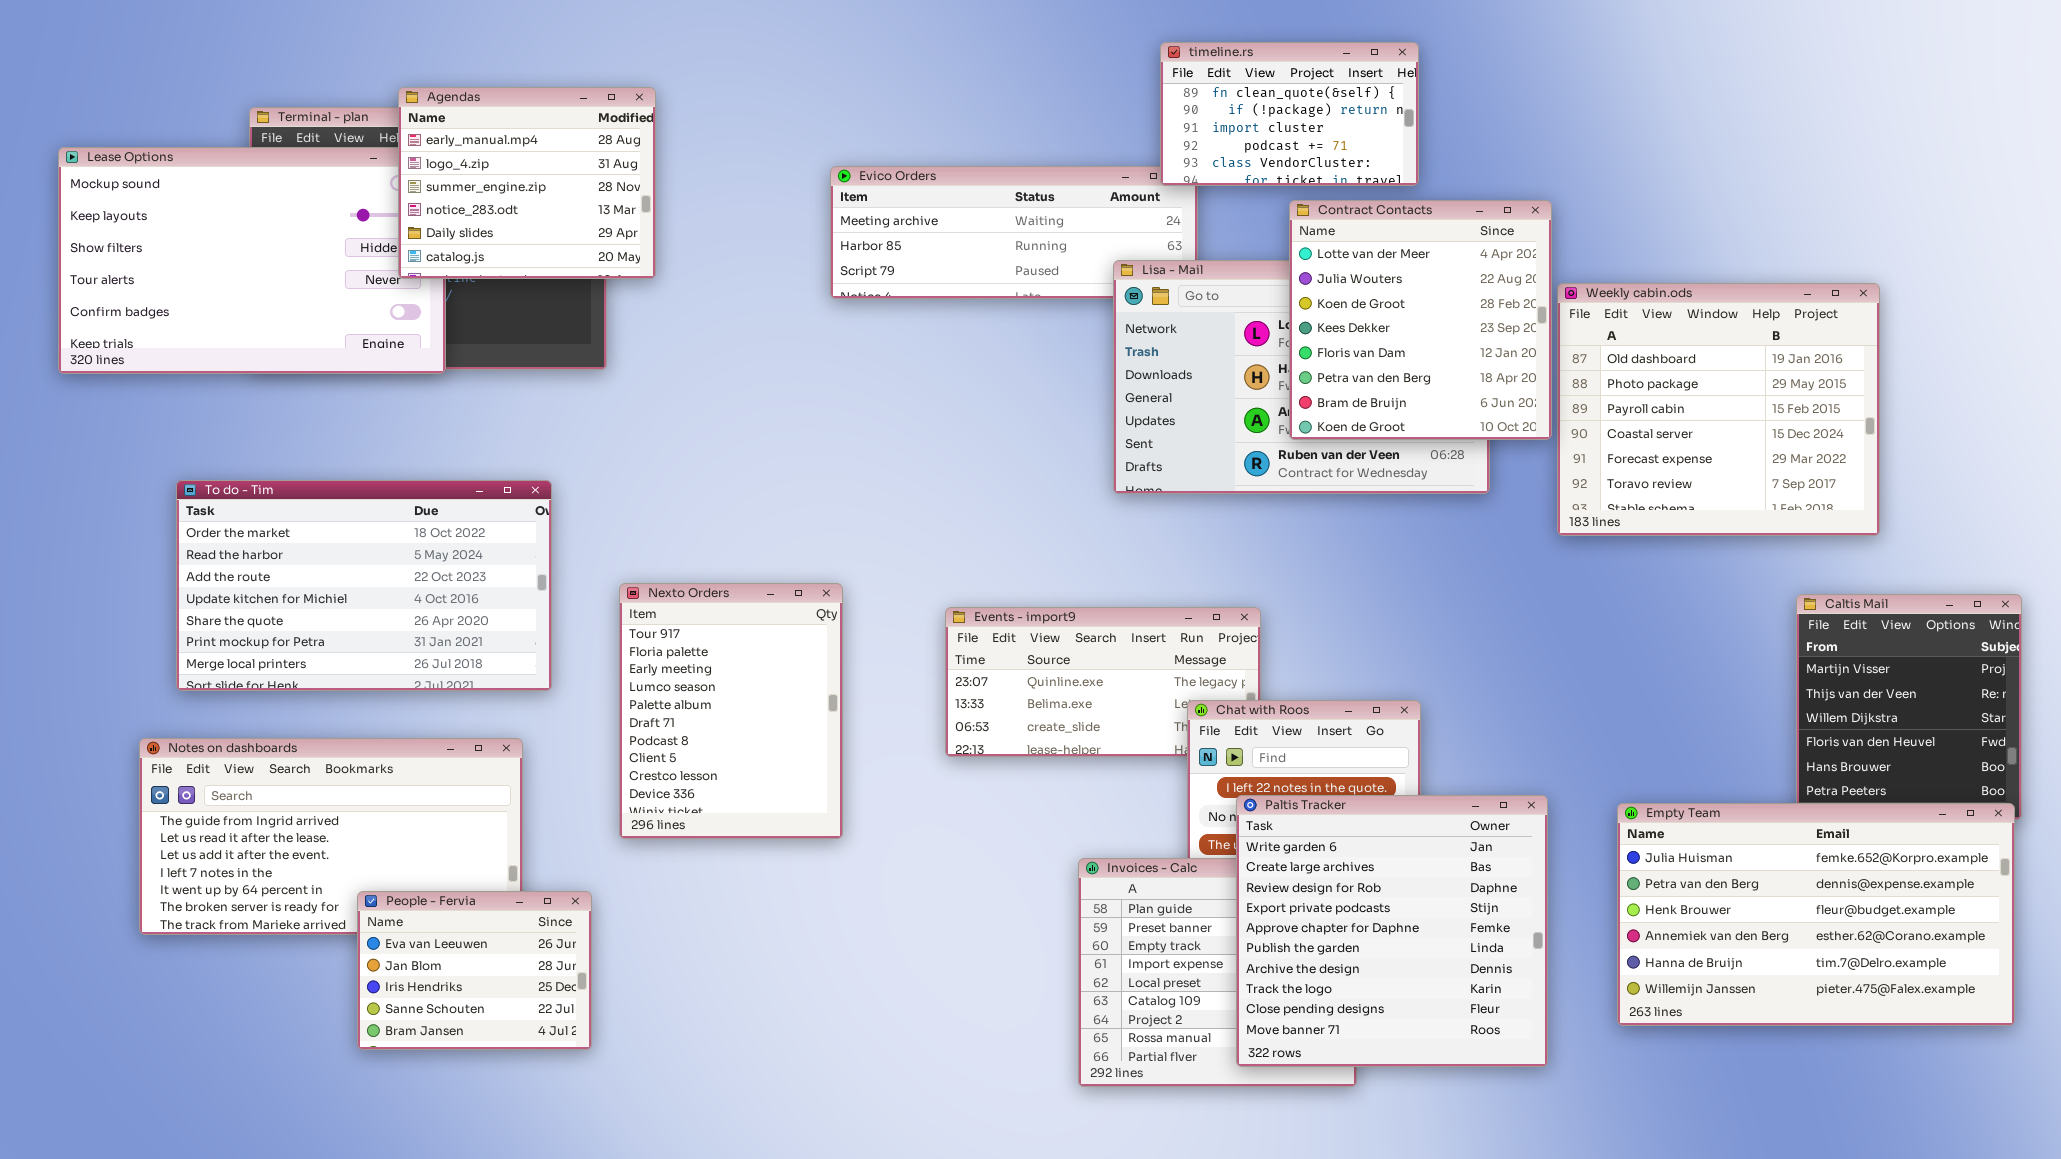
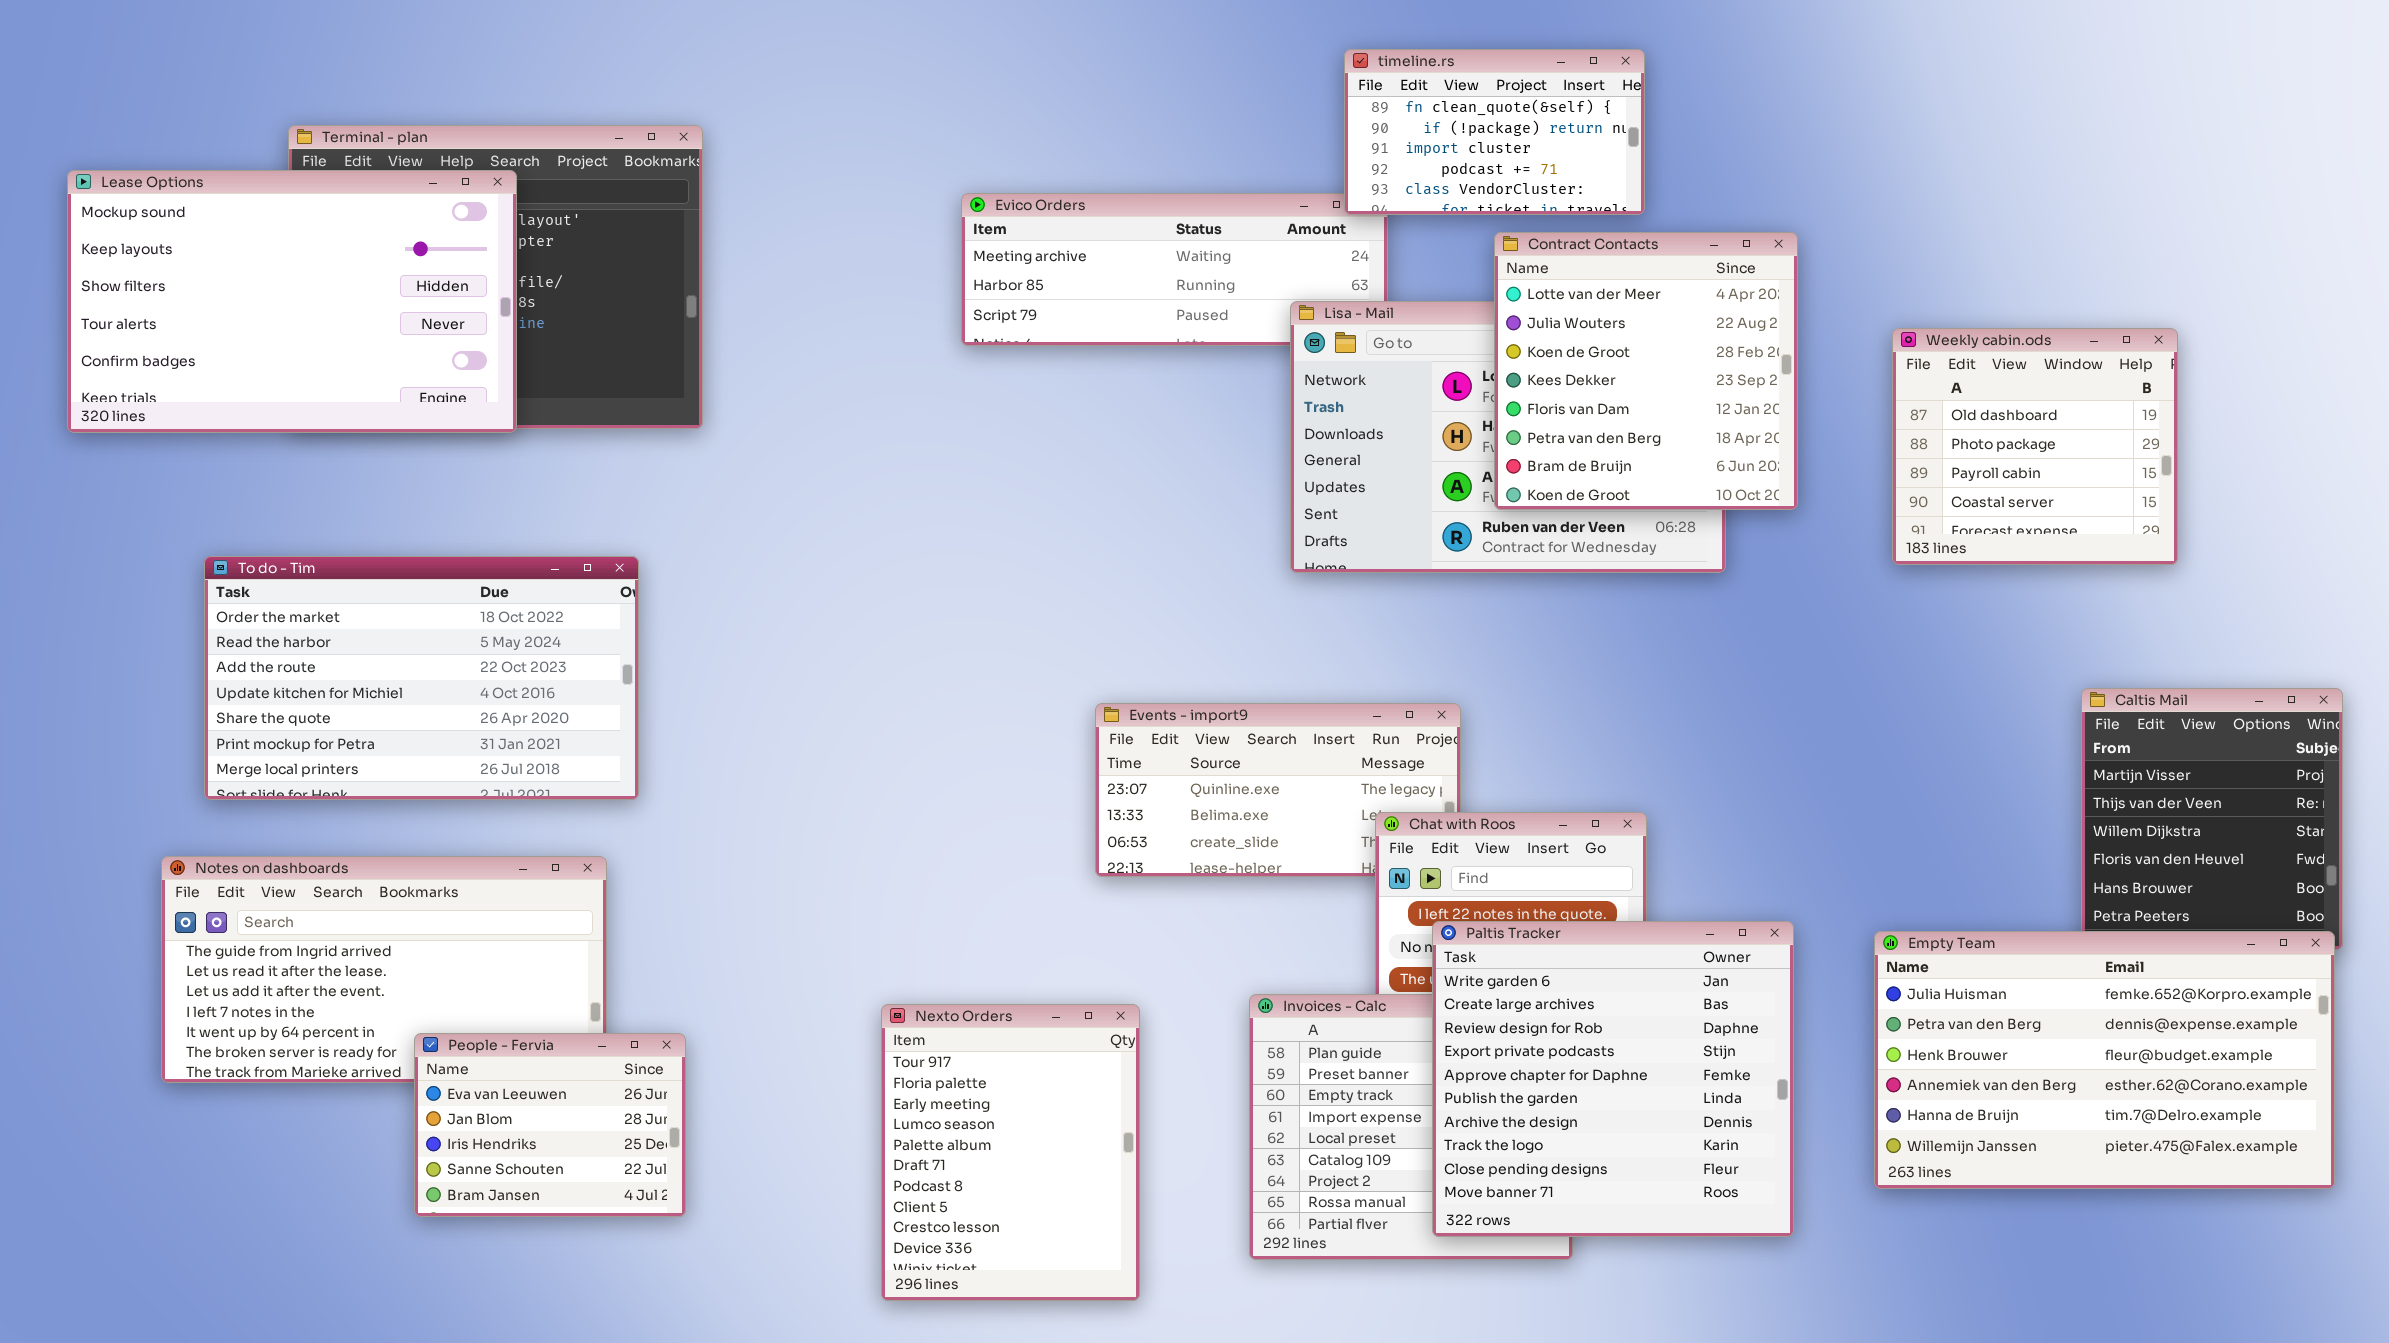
Agendas: [398,87,656,279] -> none, closed
Weekly cabin.ods: [1557,283,1880,536] -> [1892,328,2178,565], resized
Nexto Orders: [619,583,843,839] -> [881,1004,1140,1301], moved

